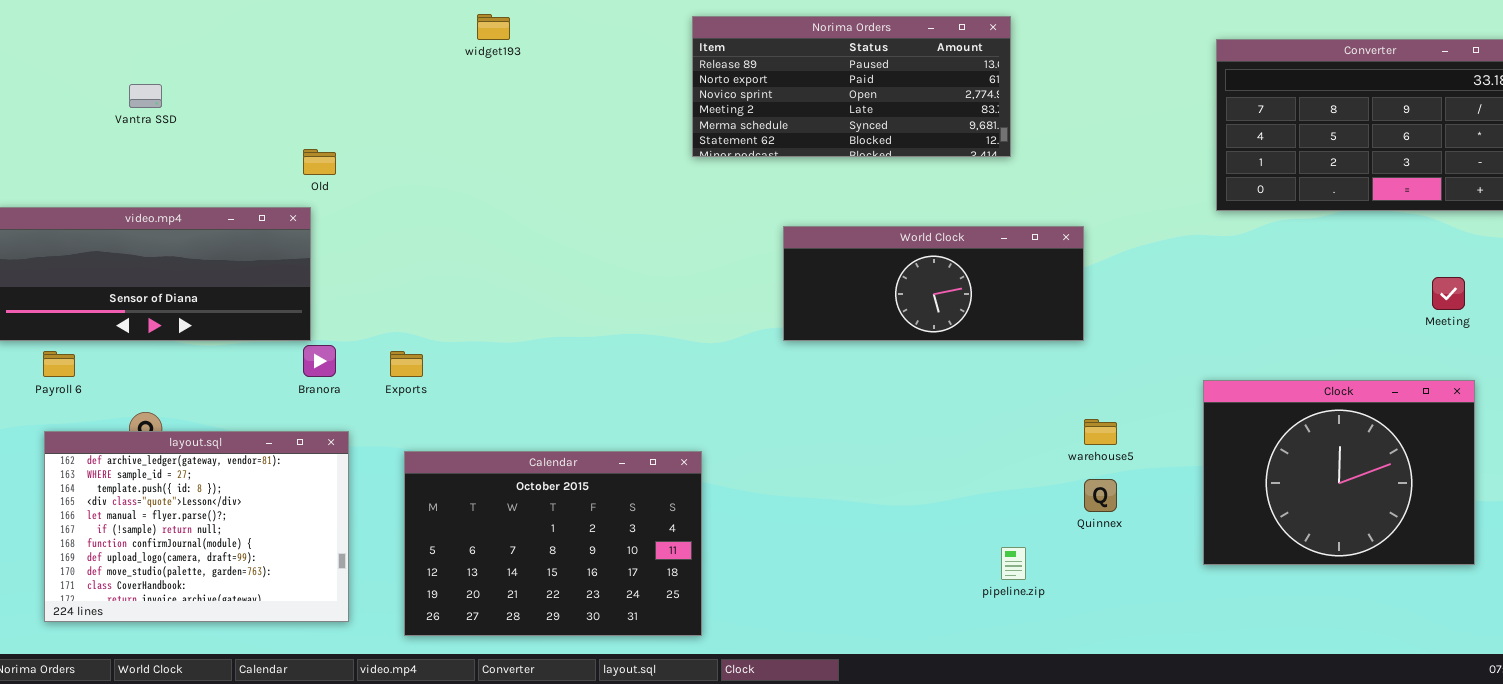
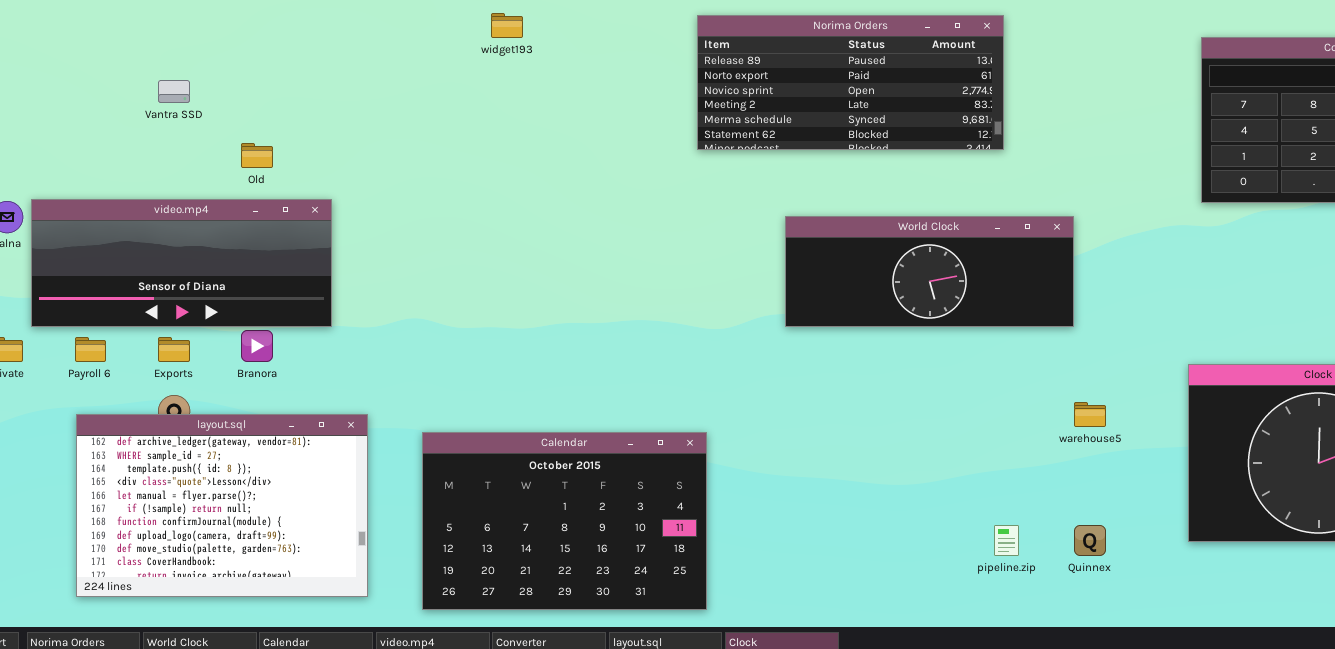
Old: [303,149,336,175] -> [241,143,273,168], moved
Branora: [303,345,336,377] -> [241,330,273,362], moved
Exports: [390,351,423,377] -> [158,337,190,362], moved
Quinnex: [1084,479,1117,512] -> [1074,525,1106,556], moved

